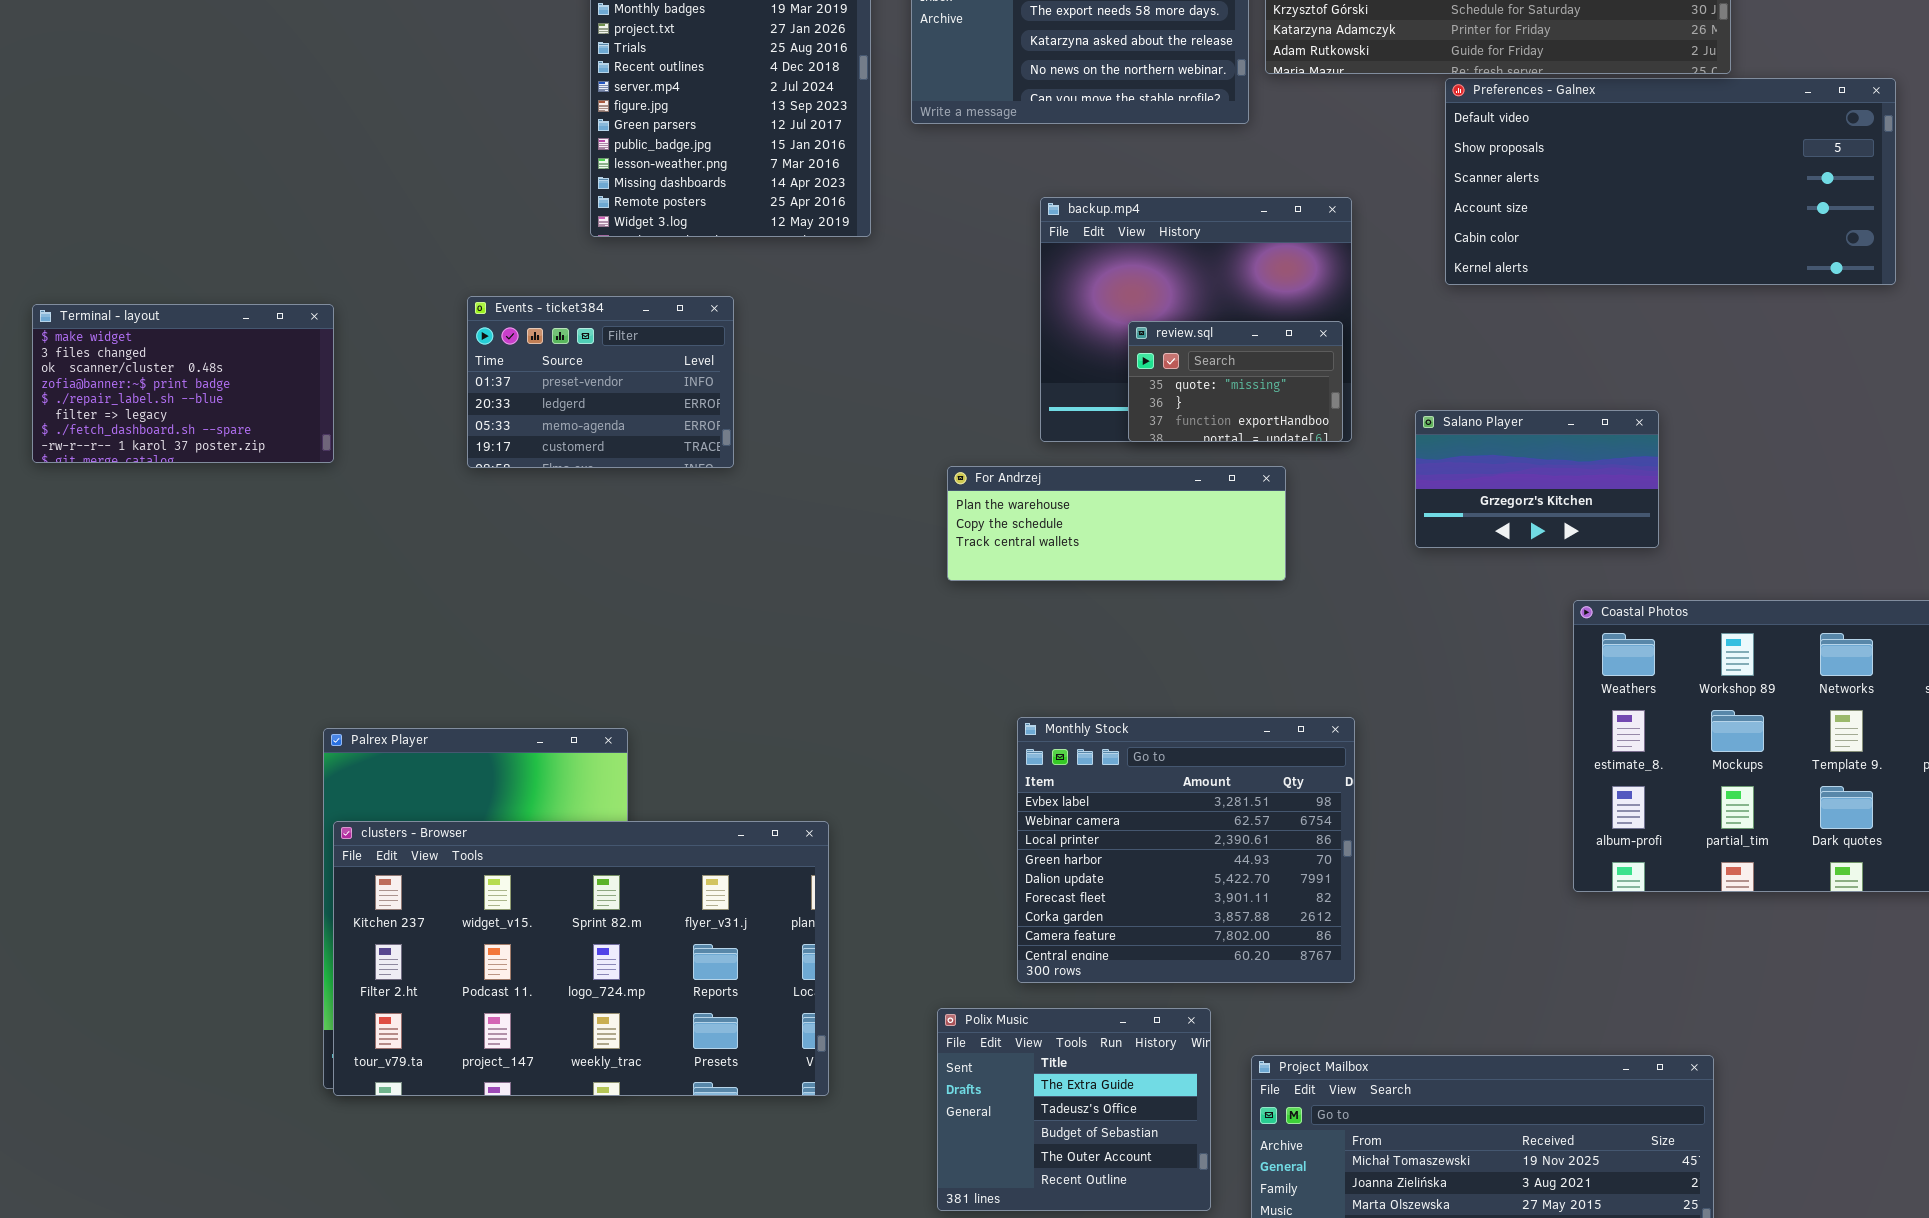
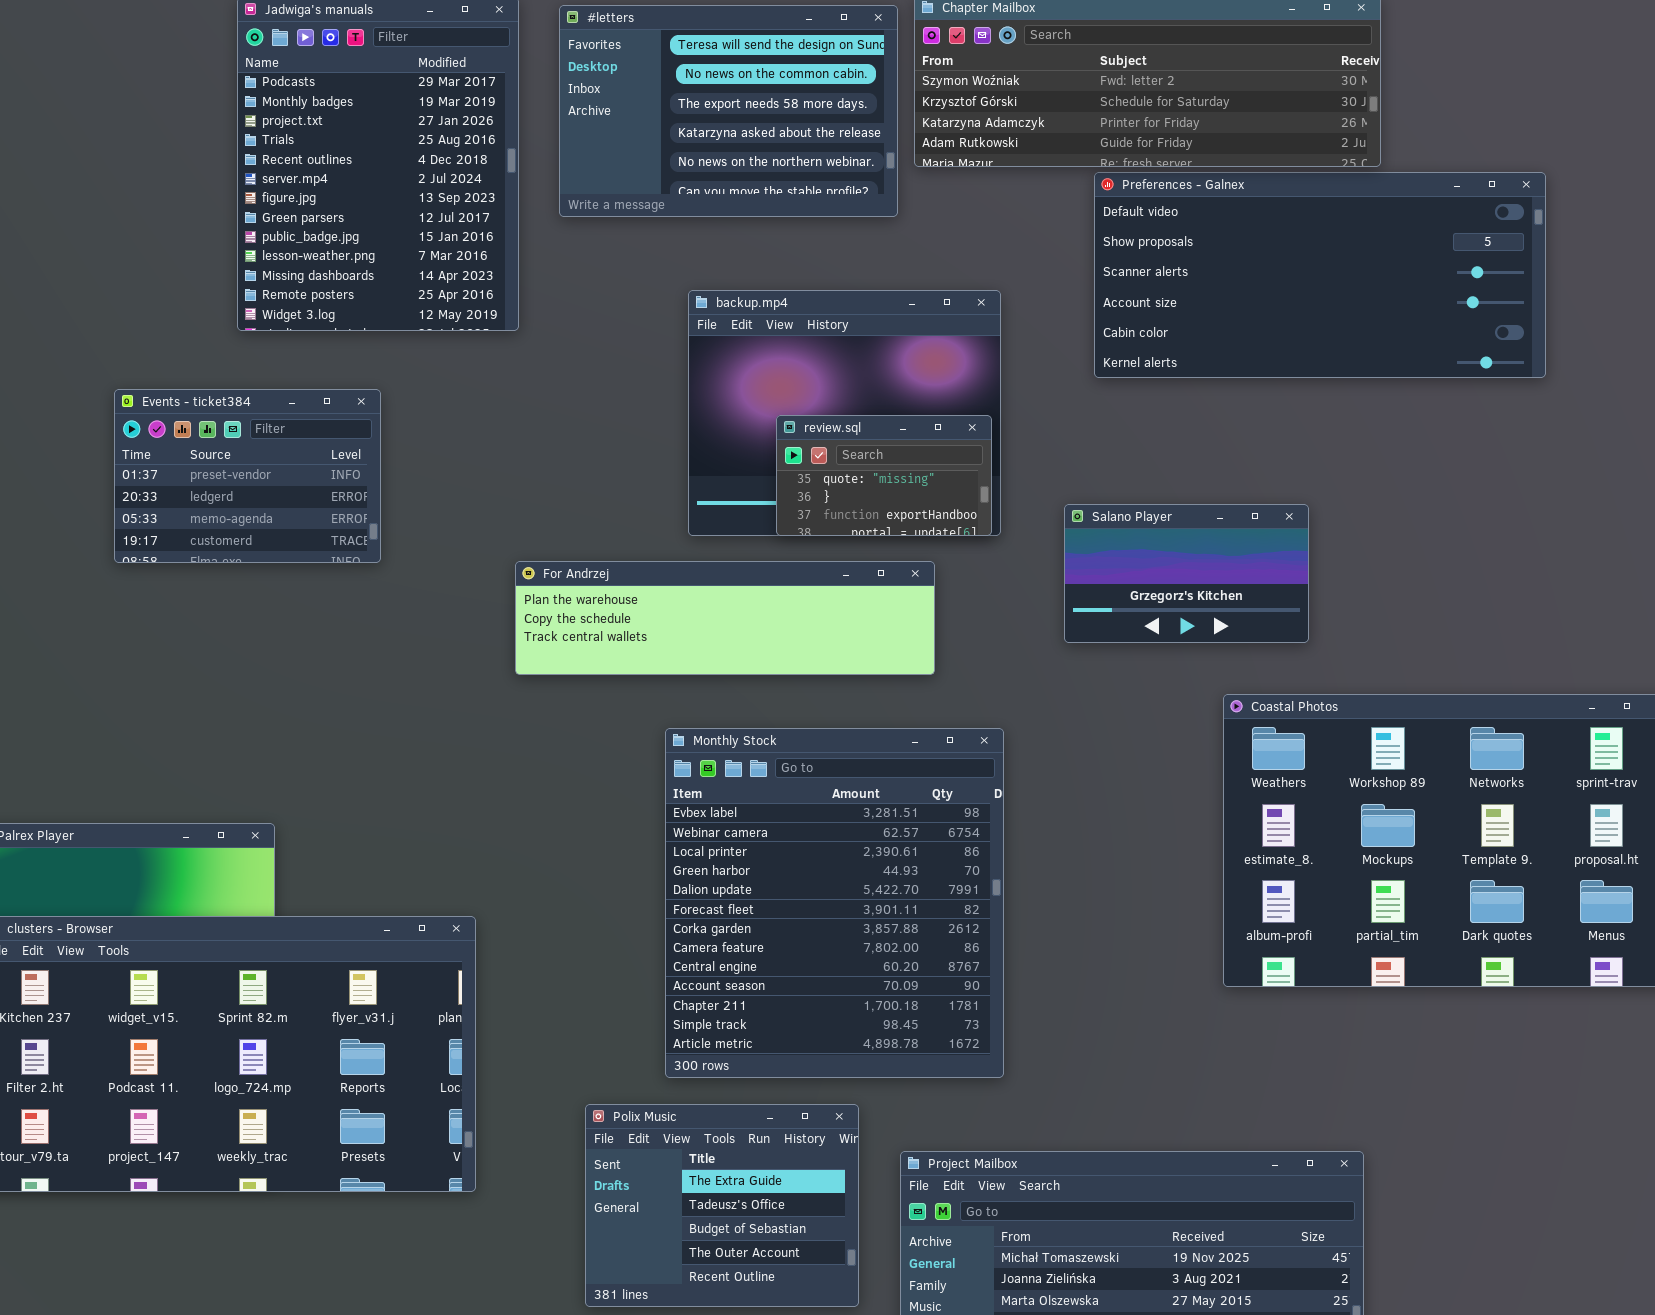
For Andrzej: [947,466,1286,581] -> [515,561,935,675], resized
Monthly Stock: [1017,717,1355,983] -> [665,728,1004,1078], resized

